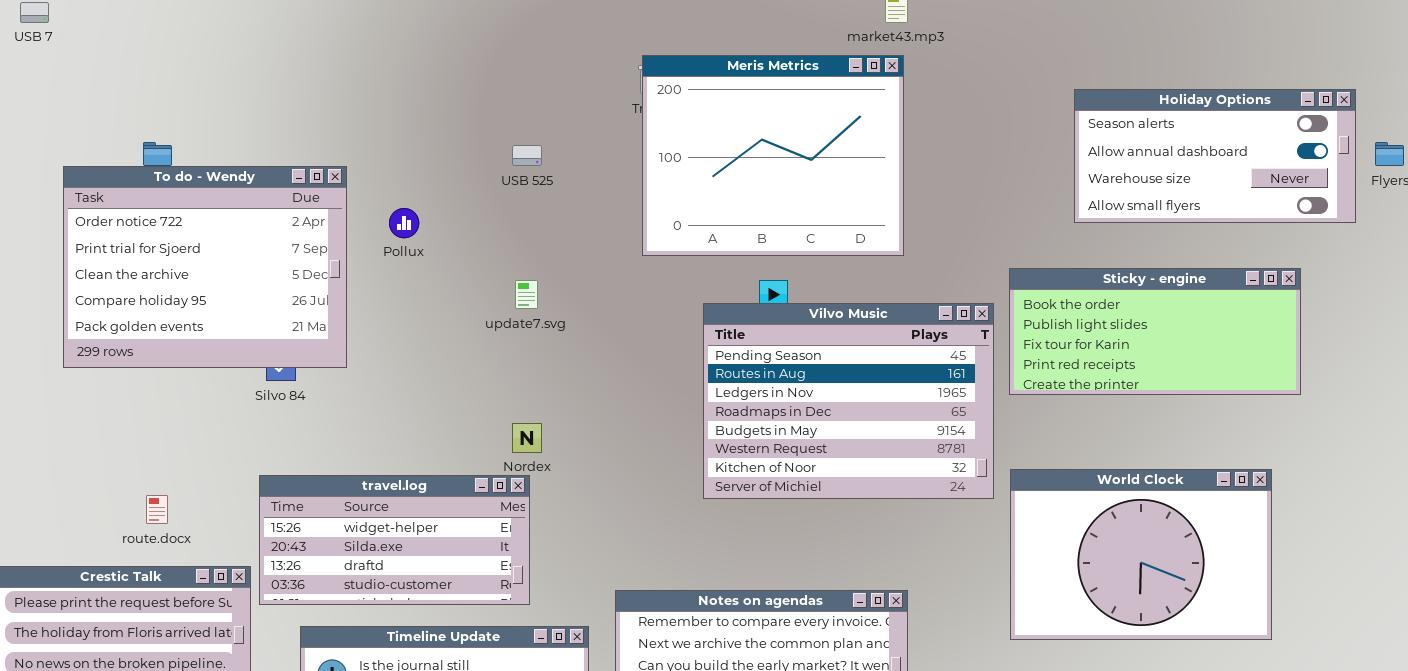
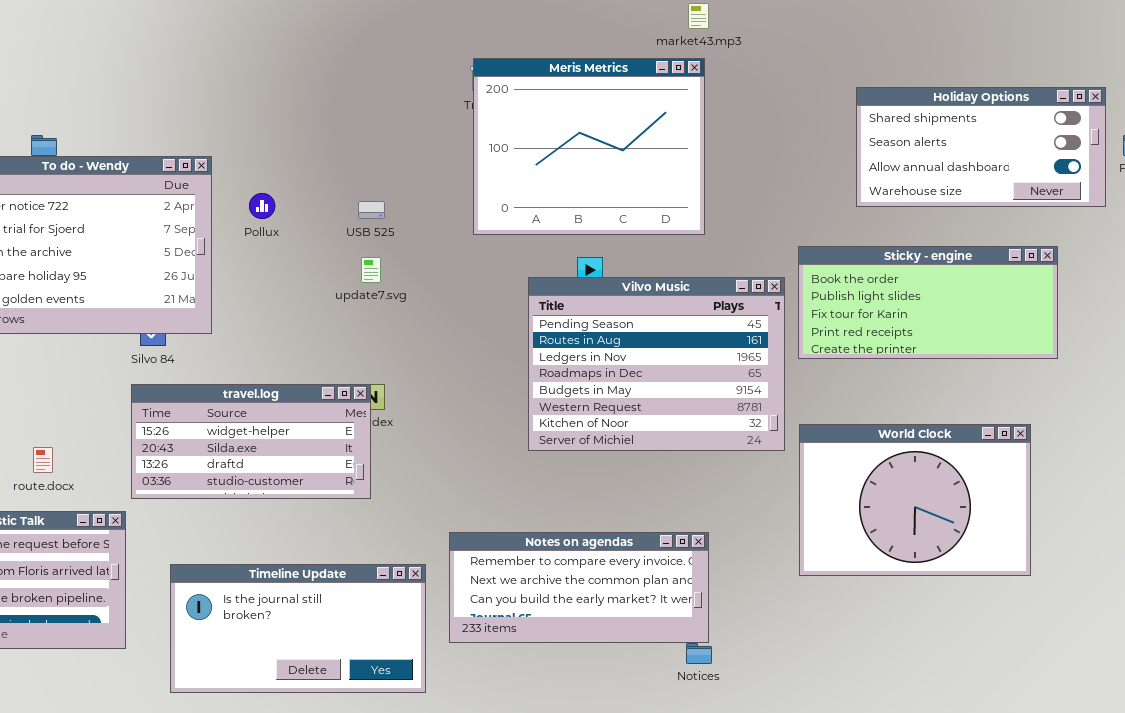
Holiday Options: [1074,89,1356,223] -> [856,87,1106,207], scrolled up 1 row
USB 525: [512,145,542,166] -> [358,201,385,219], moved
travel.log: [259,475,530,605] -> [131,384,371,499], moved

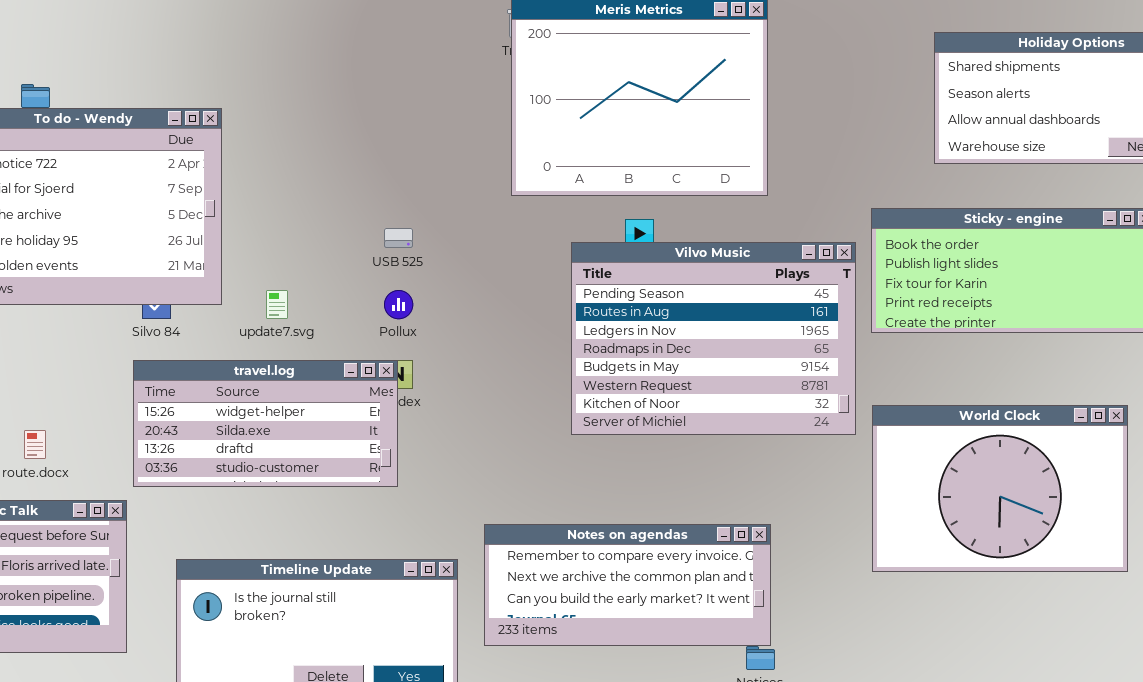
Pollux: [249,193,275,219] -> [384,290,413,319], moved
USB 525: [358,201,385,219] -> [384,228,413,248], moved
update7.svg: [361,257,381,283] -> [266,290,288,319], moved

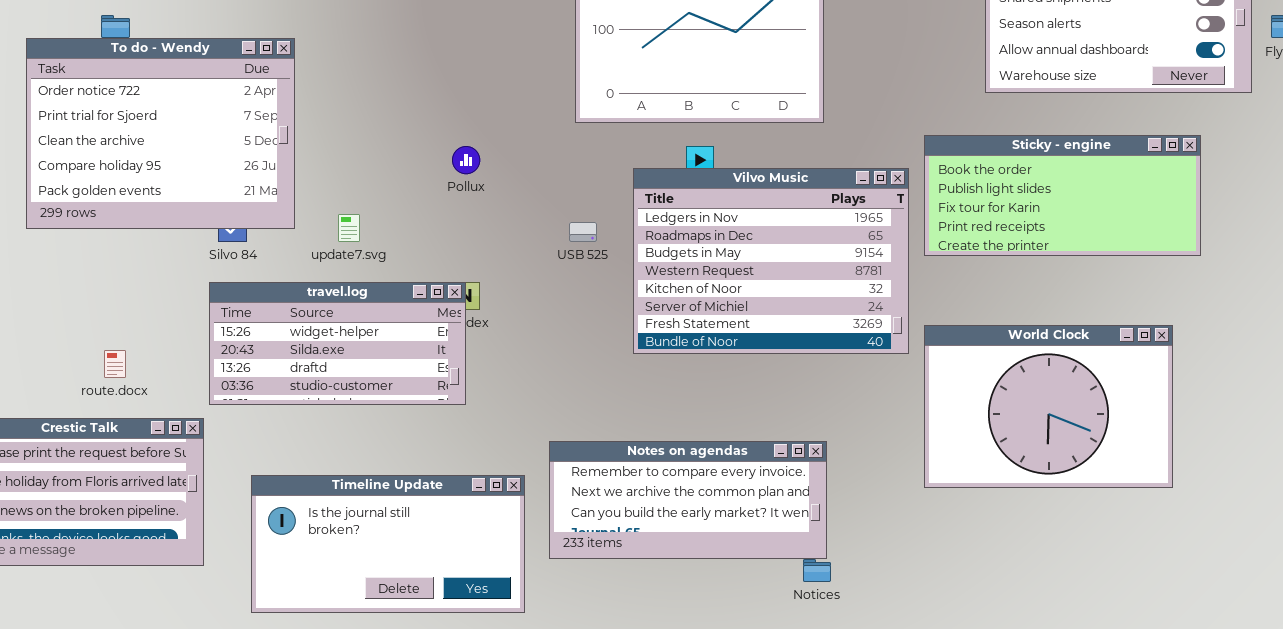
USB 525: [384,228,413,248] -> [569,222,597,242], moved
Vilvo Music: [571,242,856,435] -> [633,168,909,354], scrolled down 2 rows
Pollux: [384,290,413,319] -> [452,146,480,174], moved

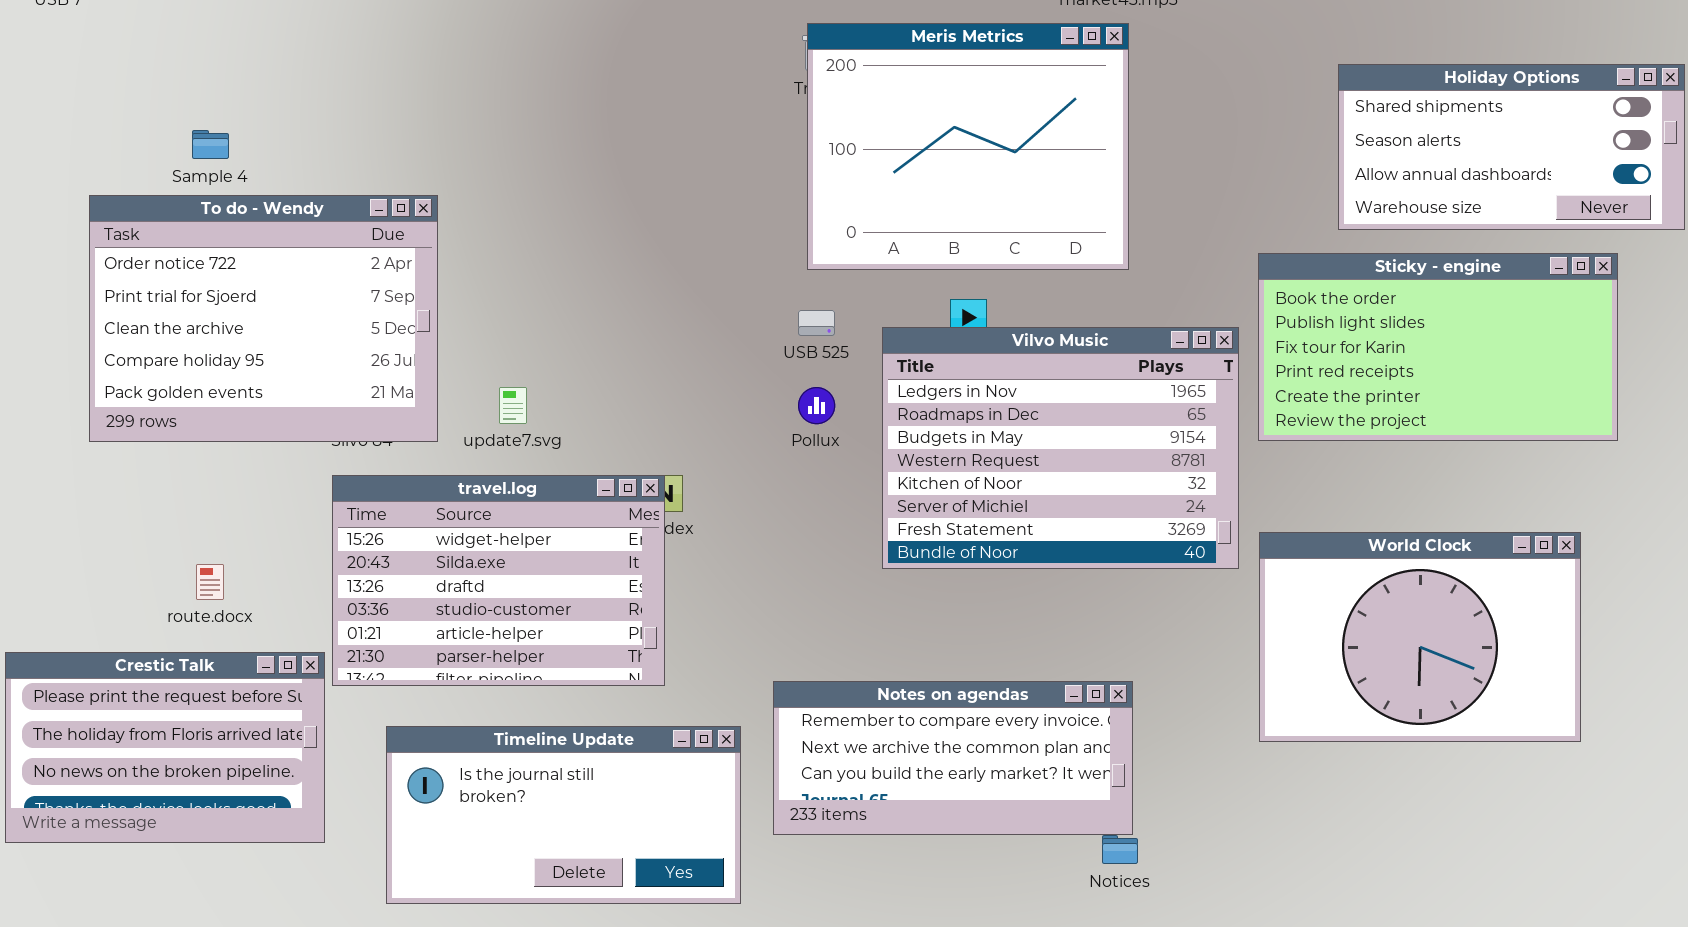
To do - Wendy: [26,38,295,229] -> [89,195,438,442], moved
Sticky - engine: [924,135,1201,256] -> [1258,253,1618,441], resized
Pollux: [452,146,480,174] -> [798,387,835,424], moved
USB 525: [569,222,597,242] -> [798,310,835,336], moved
travel.log: [209,282,466,405] -> [332,475,665,686], resized

